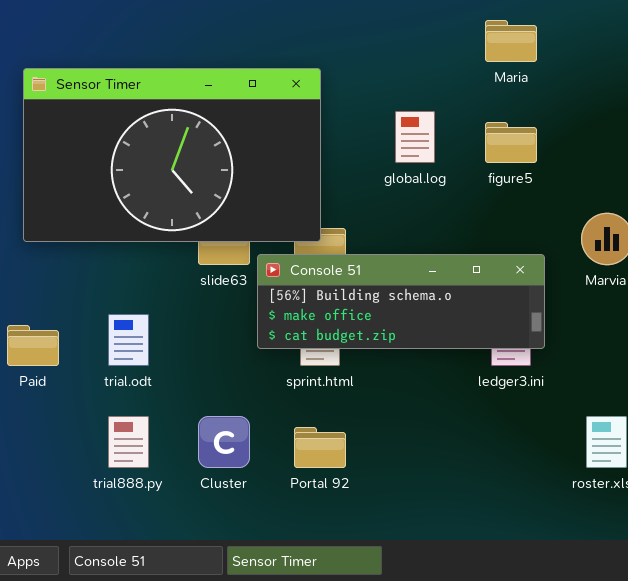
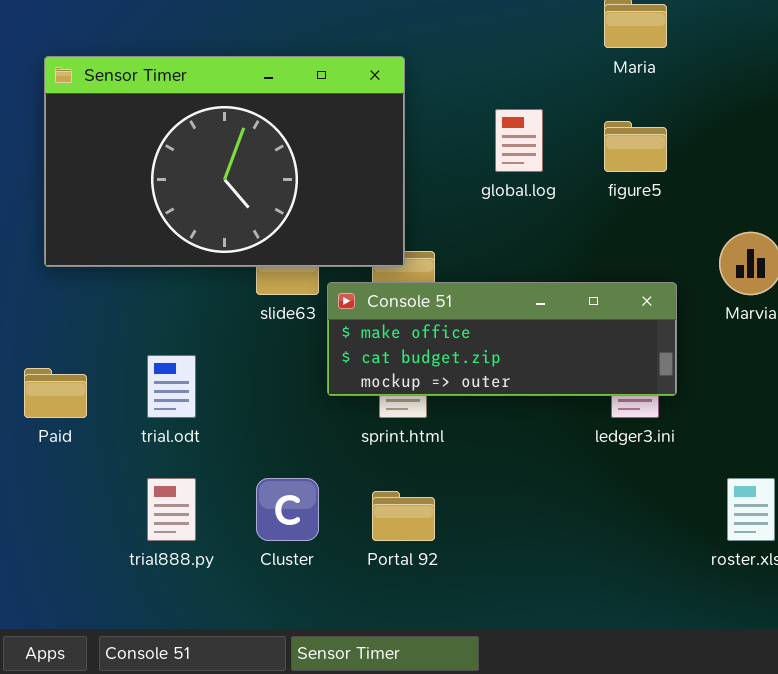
Console 51: [257,254,545,349] -> [327,282,677,396], scrolled down 1 row

